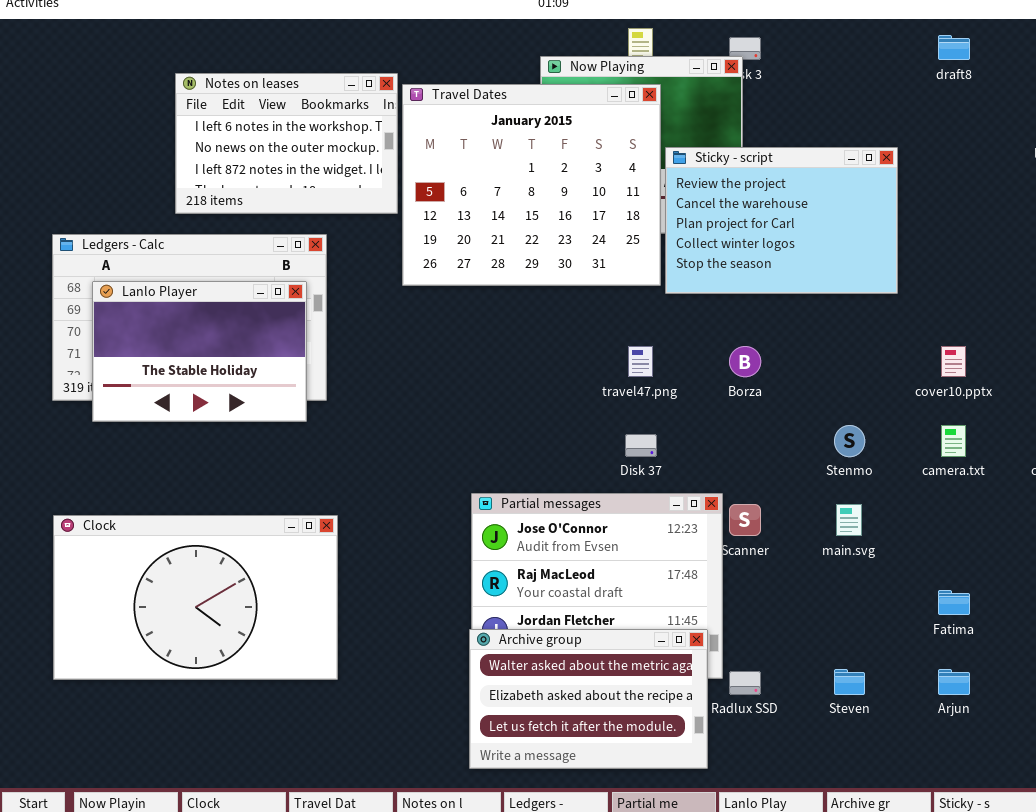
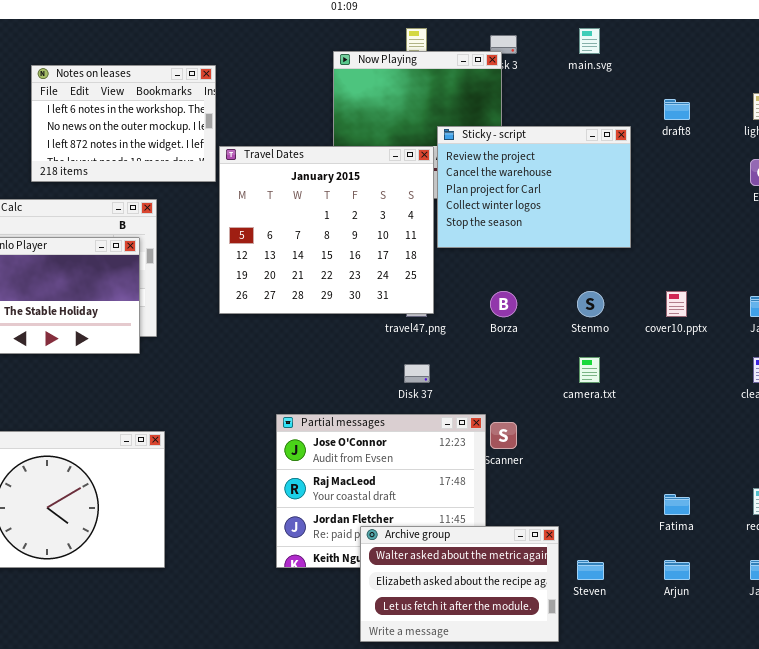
draft8: [938,35,970,60] -> [664,99,690,120], moved
Travel Dates: [402,84,661,286] -> [219,146,434,314], moved
Stenmo: [834,425,865,457] -> [577,291,604,317], moved
camera.txt: [941,425,966,457] -> [579,357,600,383], moved
main.svg: [836,504,862,536] -> [579,28,600,54], moved
Archive group: [469,629,708,769] -> [360,526,559,642], moved

